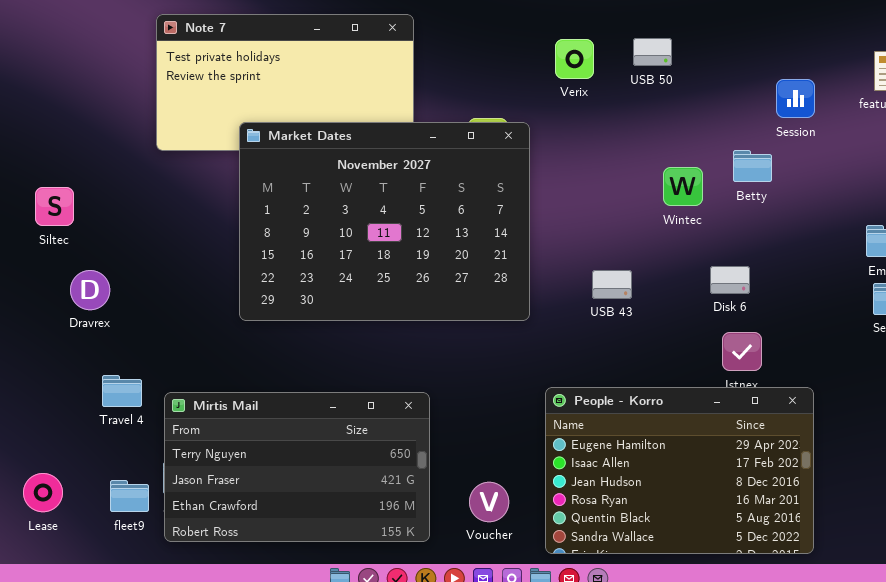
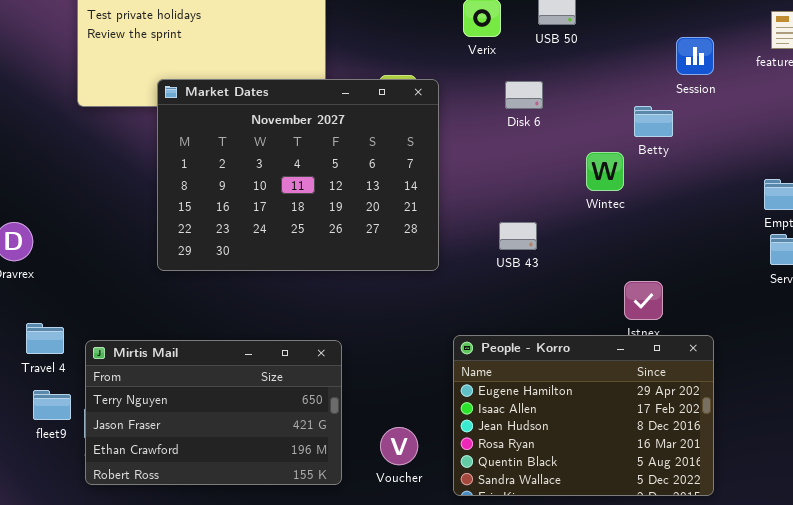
Wintec: [663,167,703,206] -> [586,152,624,191], moved
Disk 6: [710,266,750,294] -> [505,81,543,109], moved
fleet9: [110,480,149,512] -> [33,390,71,420], moved

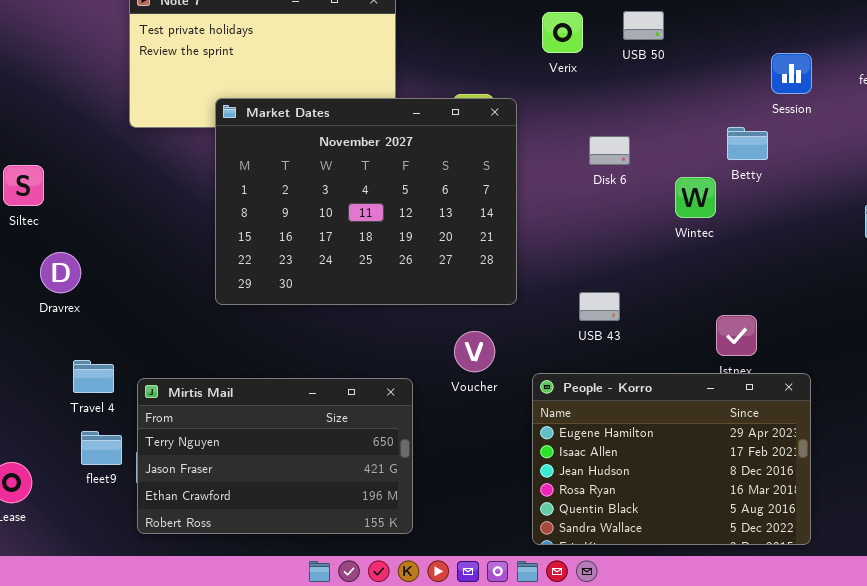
Disk 6: [505,81,543,109] -> [589,136,630,165], moved
USB 43: [499,222,537,250] -> [579,292,620,321], moved
Voucher: [380,427,418,465] -> [454,331,495,372], moved

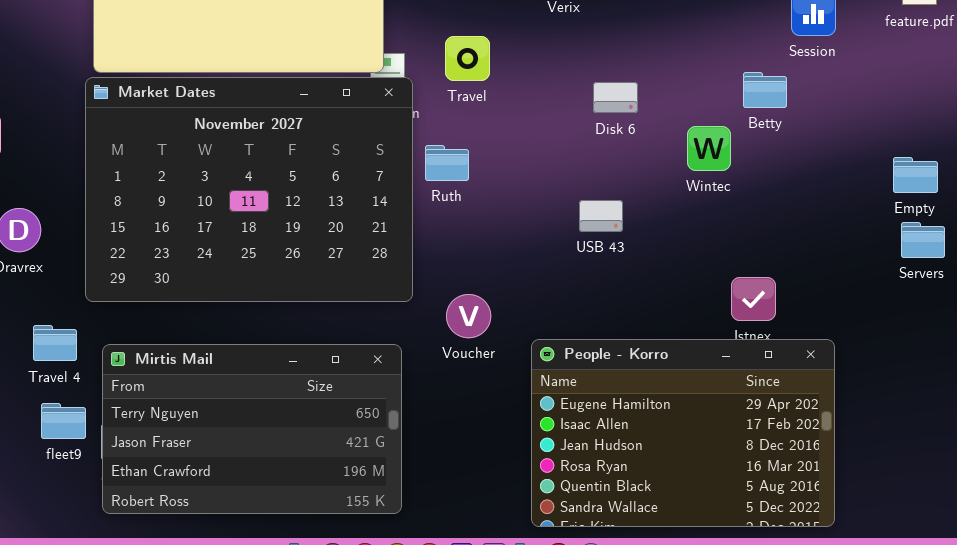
Market Dates: [215,98,517,305] -> [85,77,413,302], moved
USB 43: [579,292,620,321] -> [579,200,623,232], moved

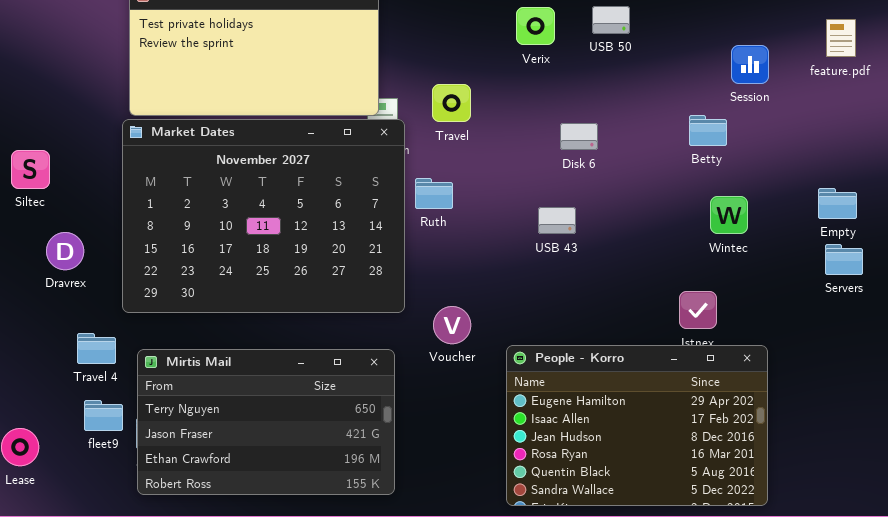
Wintec: [687,126,731,171] -> [710,196,748,234], moved
USB 43: [579,200,623,232] -> [538,207,576,234], moved

